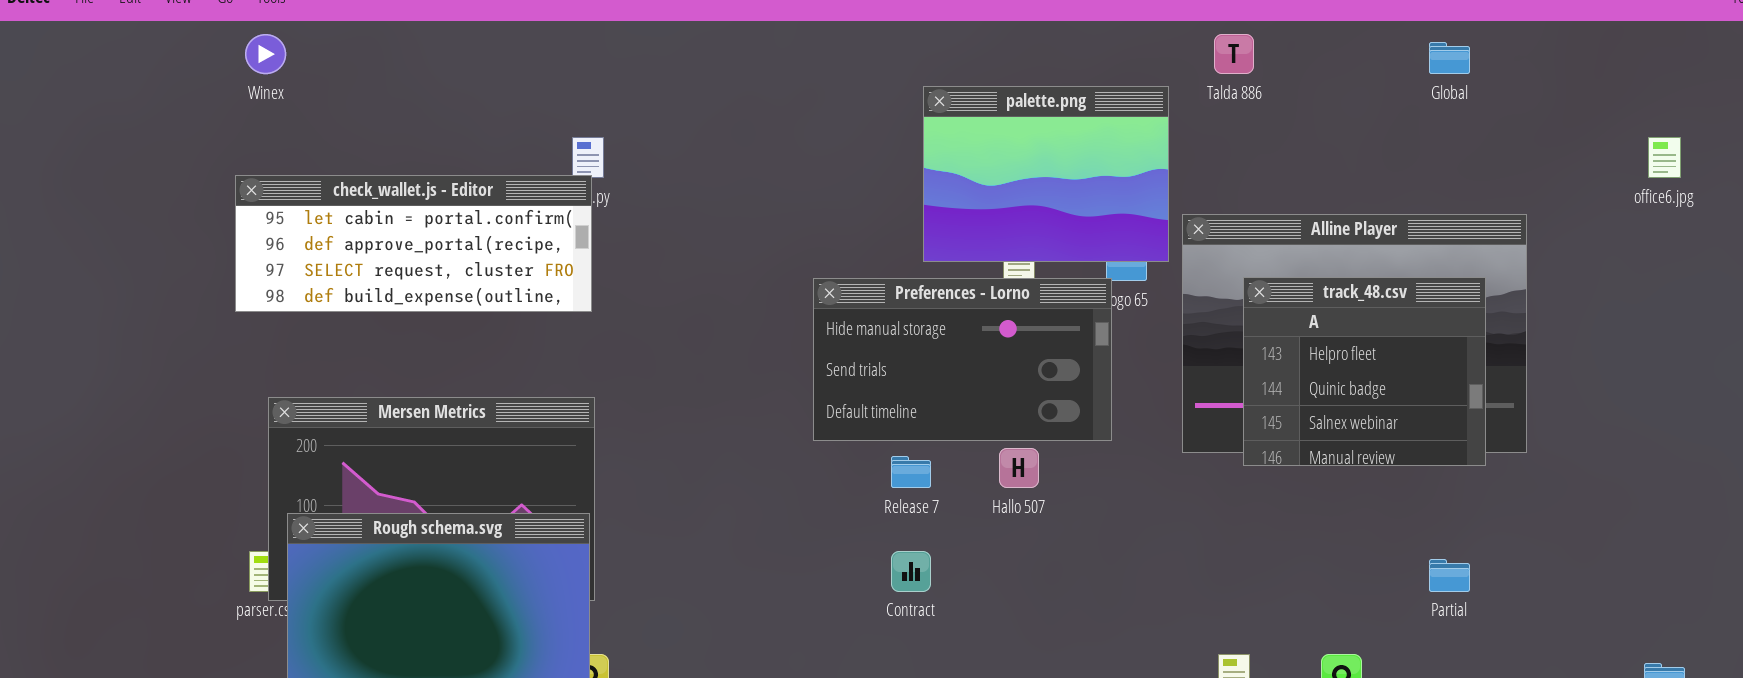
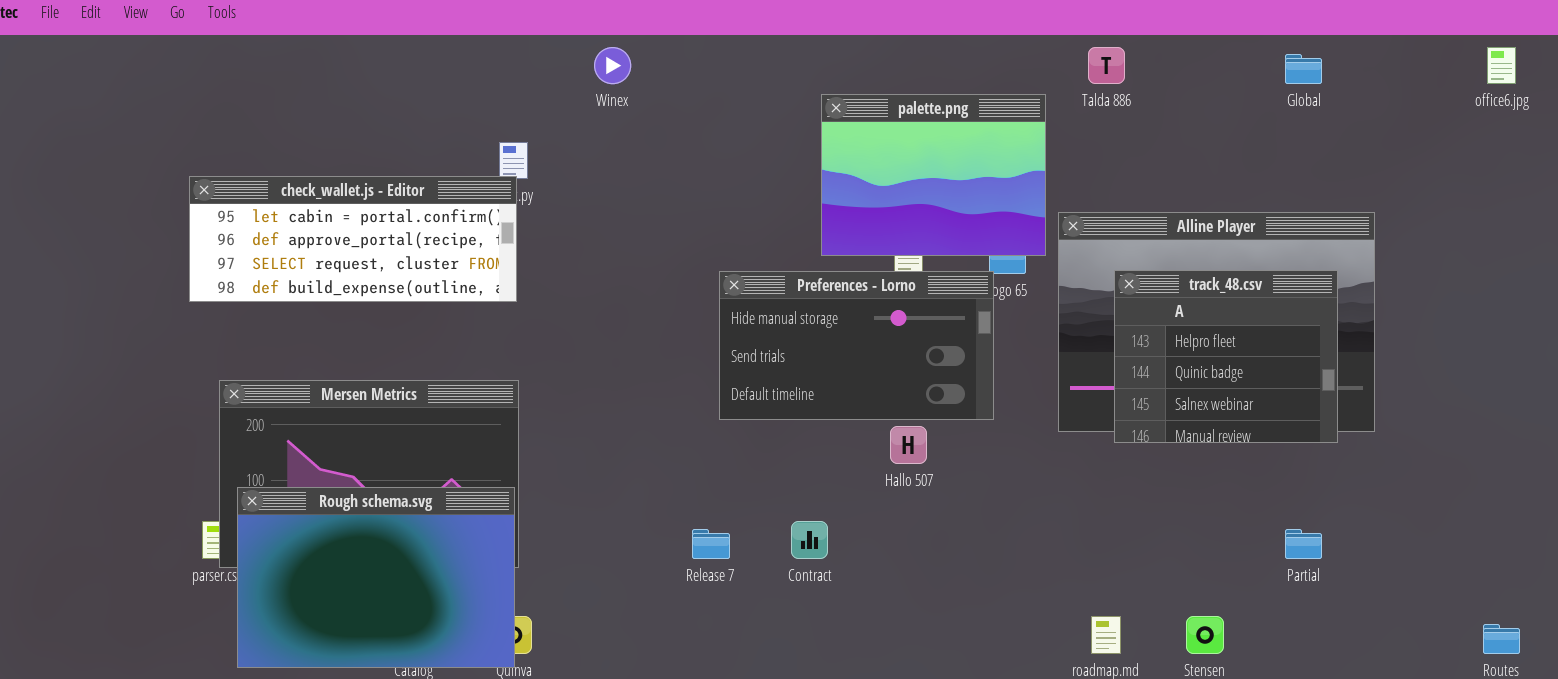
Winex: [245,34,286,74] -> [594,47,631,84], moved
office6.jpg: [1648,137,1681,178] -> [1487,47,1516,84], moved
Release 7: [891,456,931,488] -> [692,529,730,559], moved

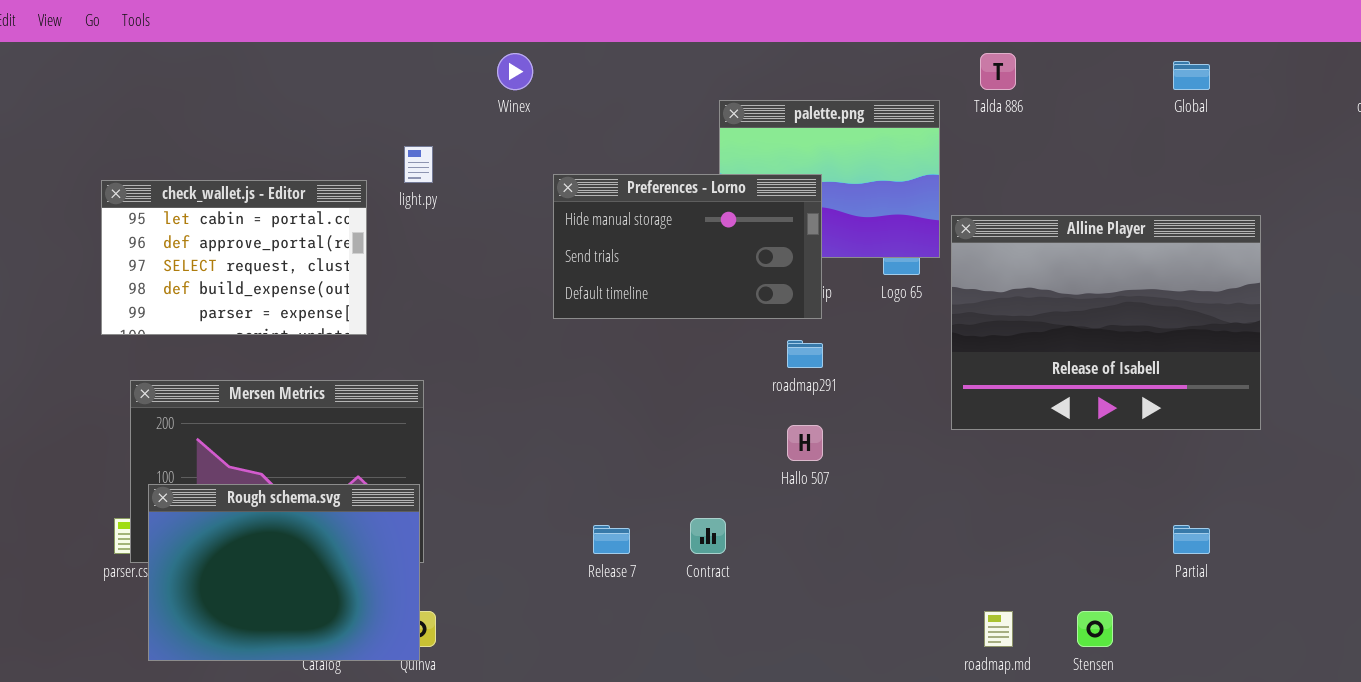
check_wallet.js - Editor: [189,176,517,302] -> [101,180,367,335], resized
track_48.csv: [1114,270,1338,443] -> none, closed
Preferences - Lorno: [719,271,994,420] -> [553,174,822,319], moved

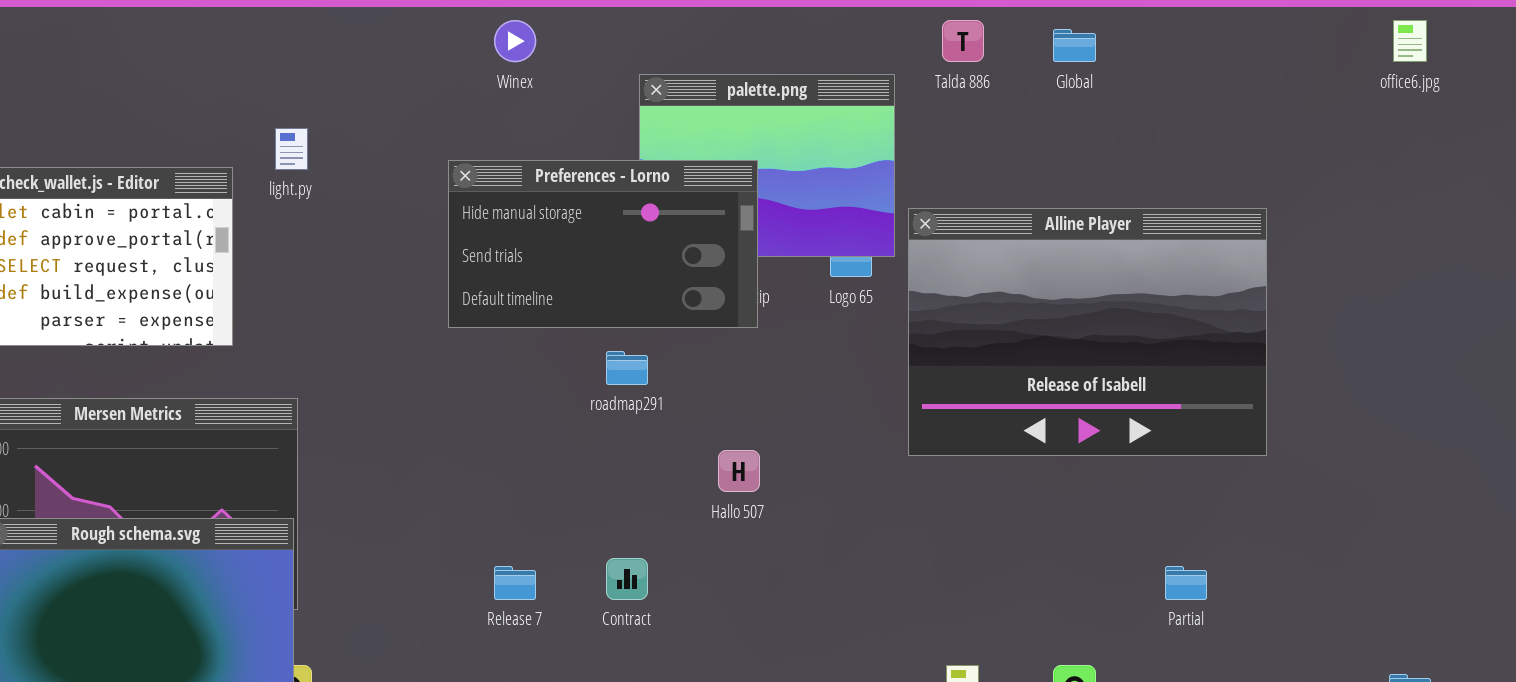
Winex: [497,53,533,90] -> [494,20,536,62], moved
Global: [1173,61,1210,90] -> [1053,29,1096,62], moved
roadmap291: [787,340,823,368] -> [606,351,648,385], moved

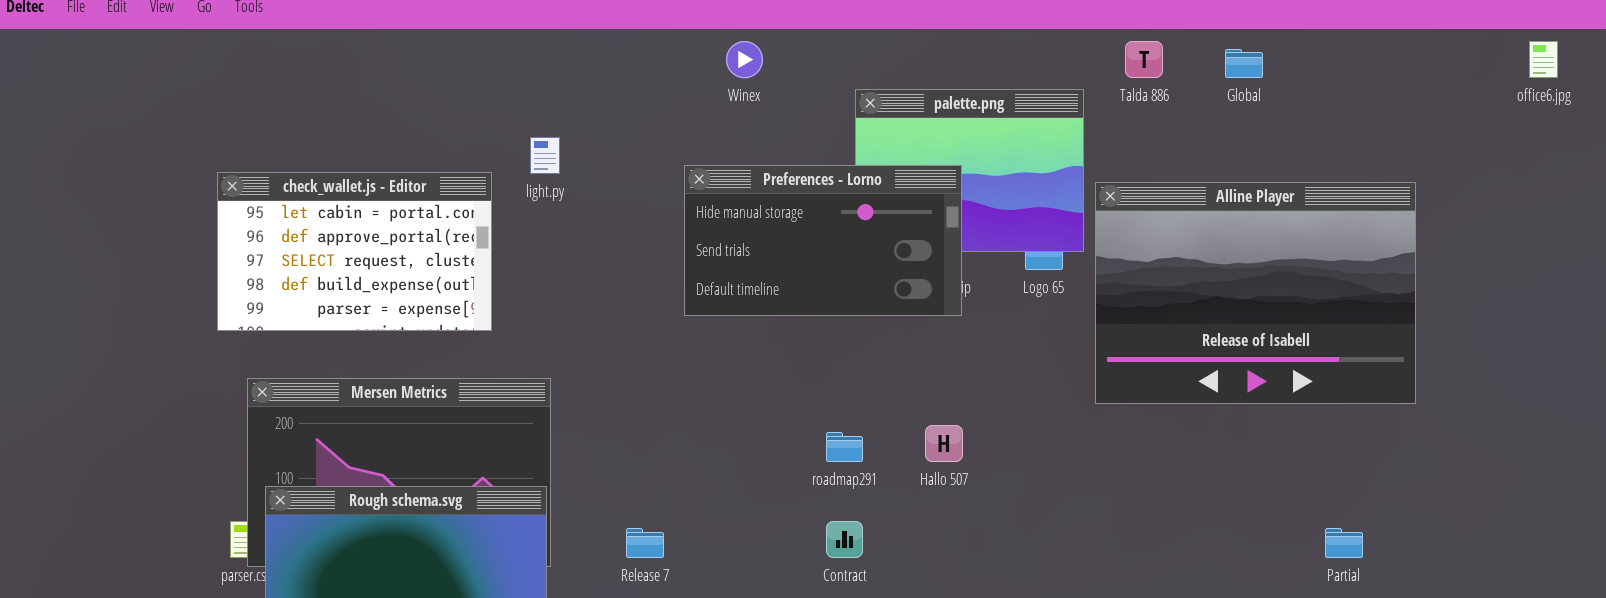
Alline Player: [908,208,1267,456] -> [1095,182,1416,404], moved
roadmap291: [606,351,648,385] -> [826,432,863,462], moved
Release 7: [494,566,536,600] -> [626,528,664,558], moved

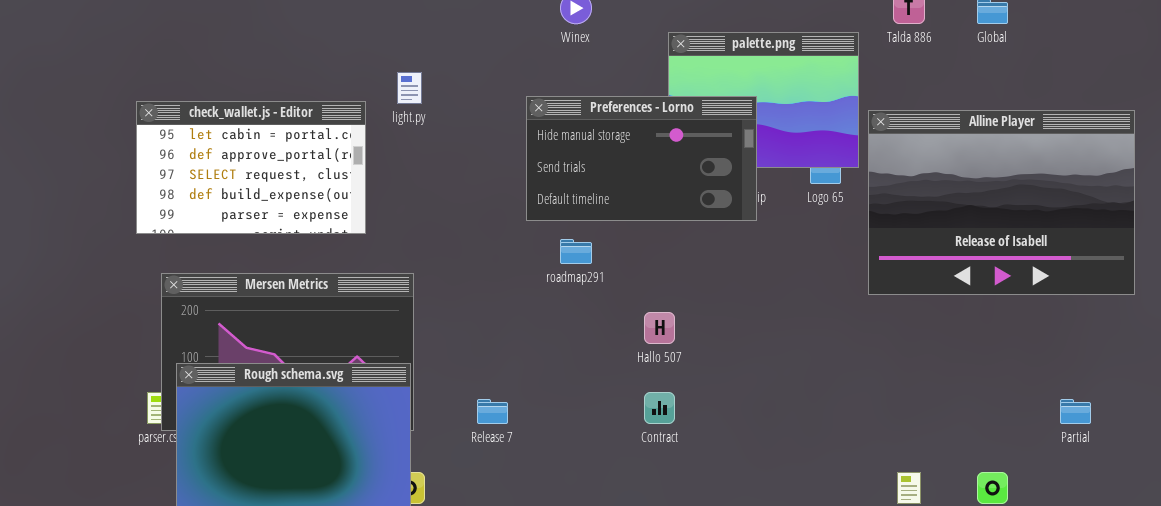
Hallo 507: [925,425,963,462] -> [644,312,675,344], moved
roadmap291: [826,432,863,462] -> [560,239,592,264], moved

